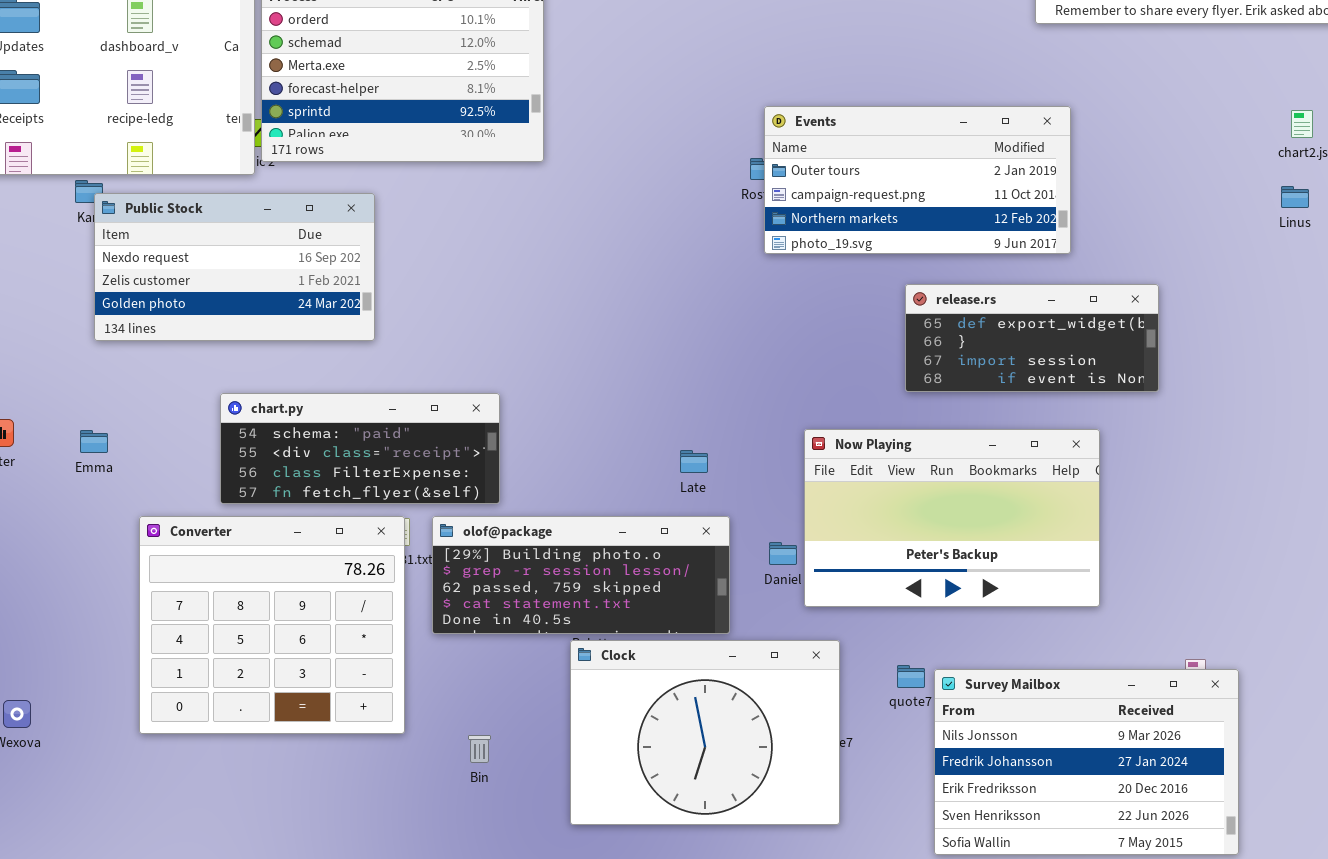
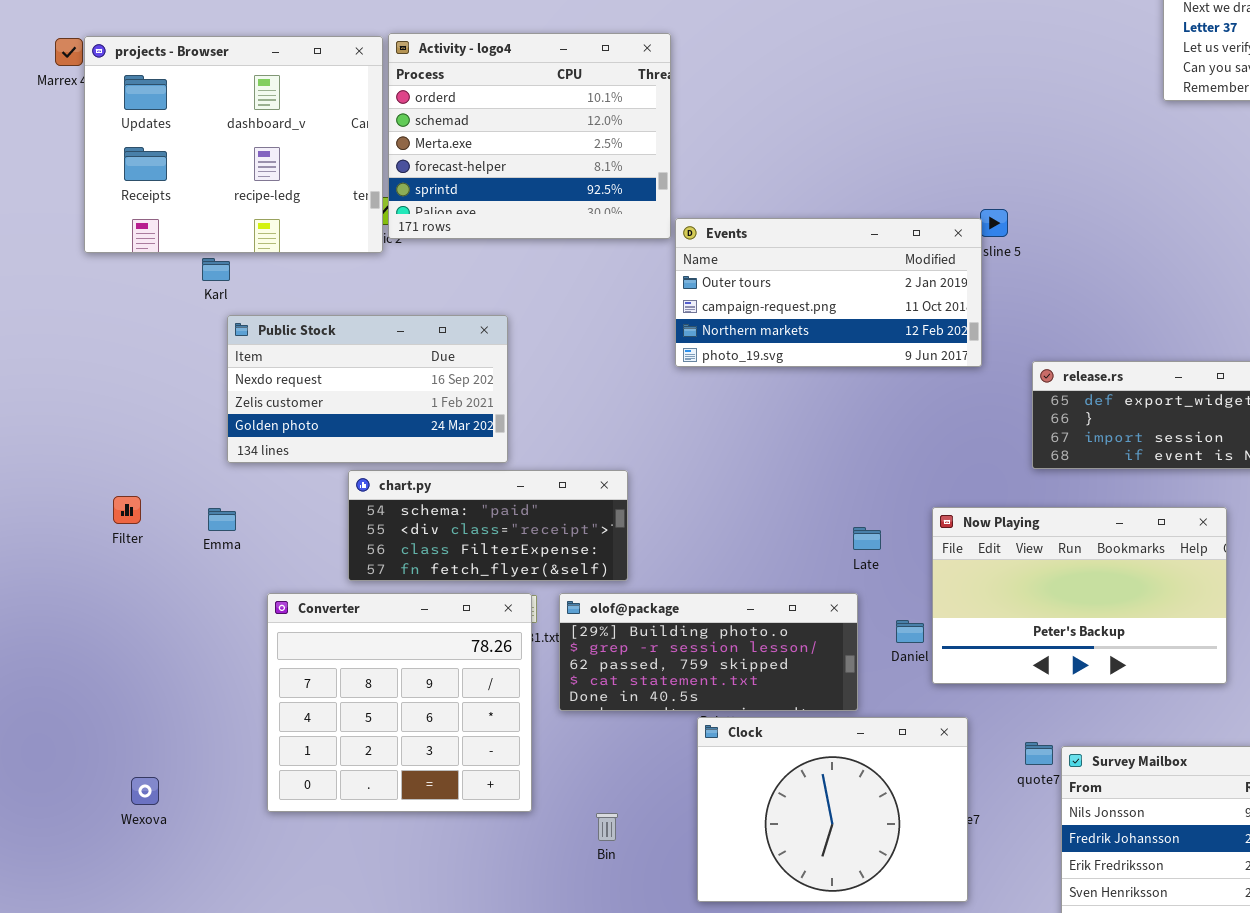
Events: [764,106,1071,254] -> [675,218,982,367], moved
Public Stock: [94,193,375,341] -> [227,315,508,463], moved
Late: [680,450,708,473] -> [853,527,881,550], moved

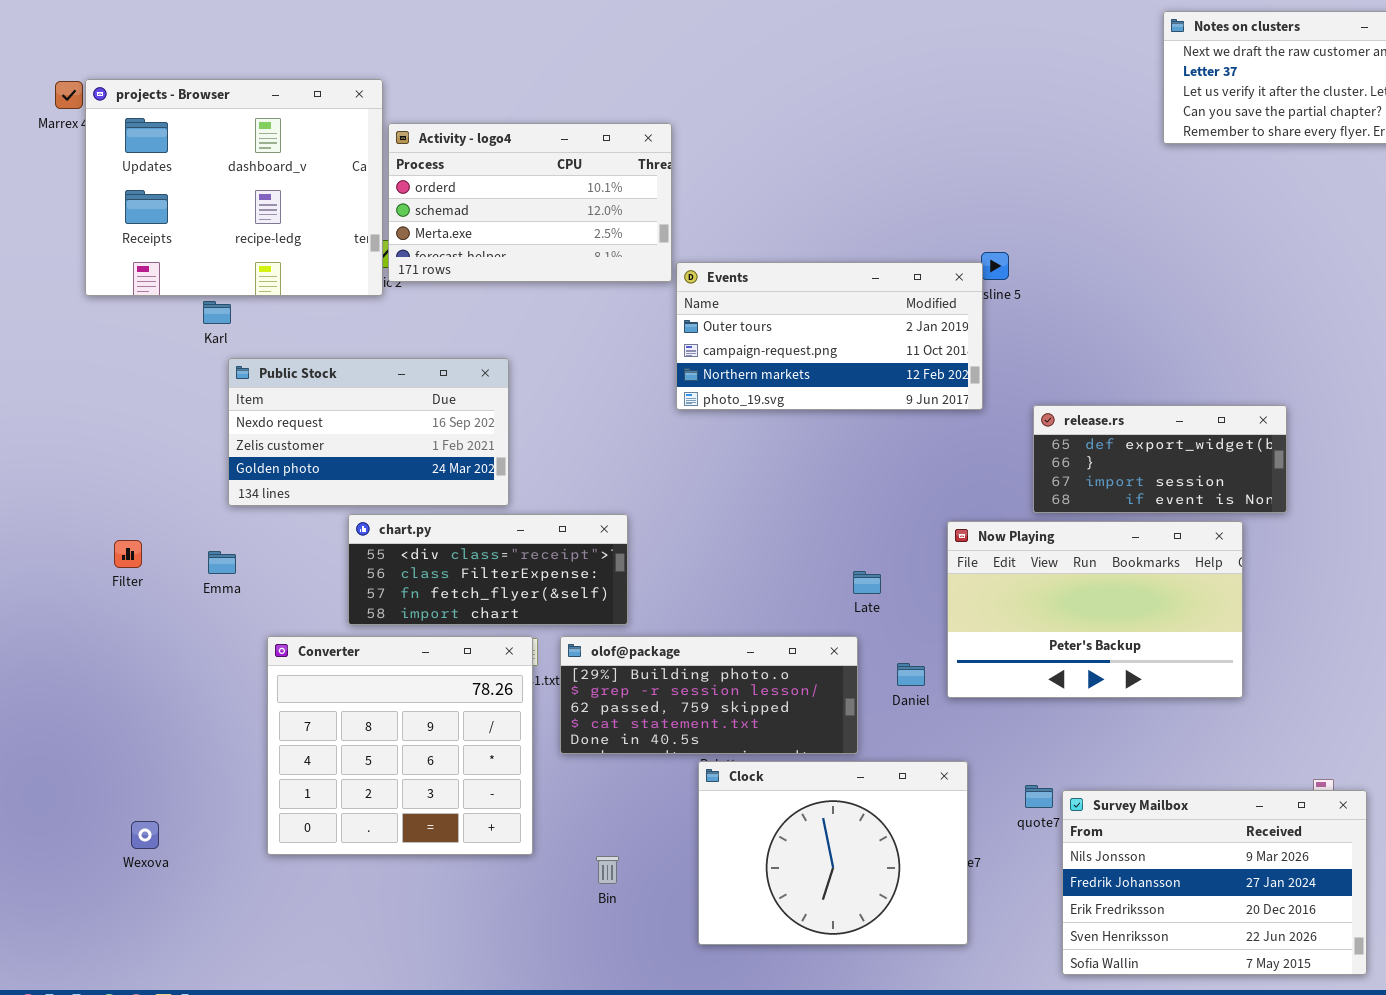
Activity - logo4: [388,33,671,239] -> [388,123,672,282], resized
chart.py: [348,470,628,581] -> [348,514,628,625], scrolled down 1 row
Now Playing: [932,507,1227,684] -> [947,521,1243,698], moved

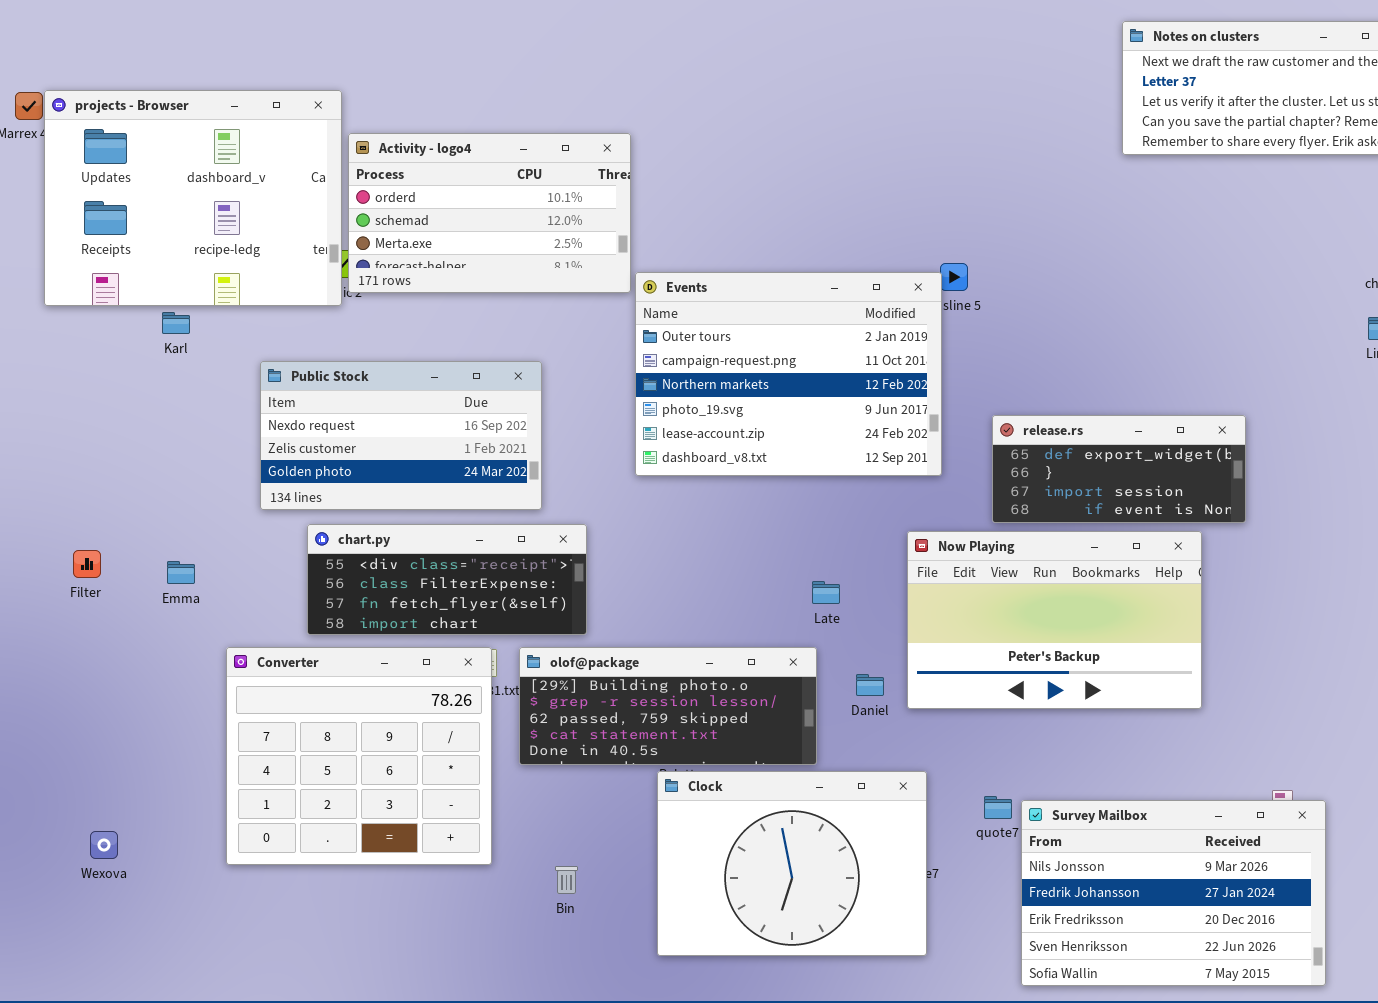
Events: [676,262,983,410] -> [635,272,942,476], resized
Public Stock: [228,358,509,506] -> [260,361,542,510], moved

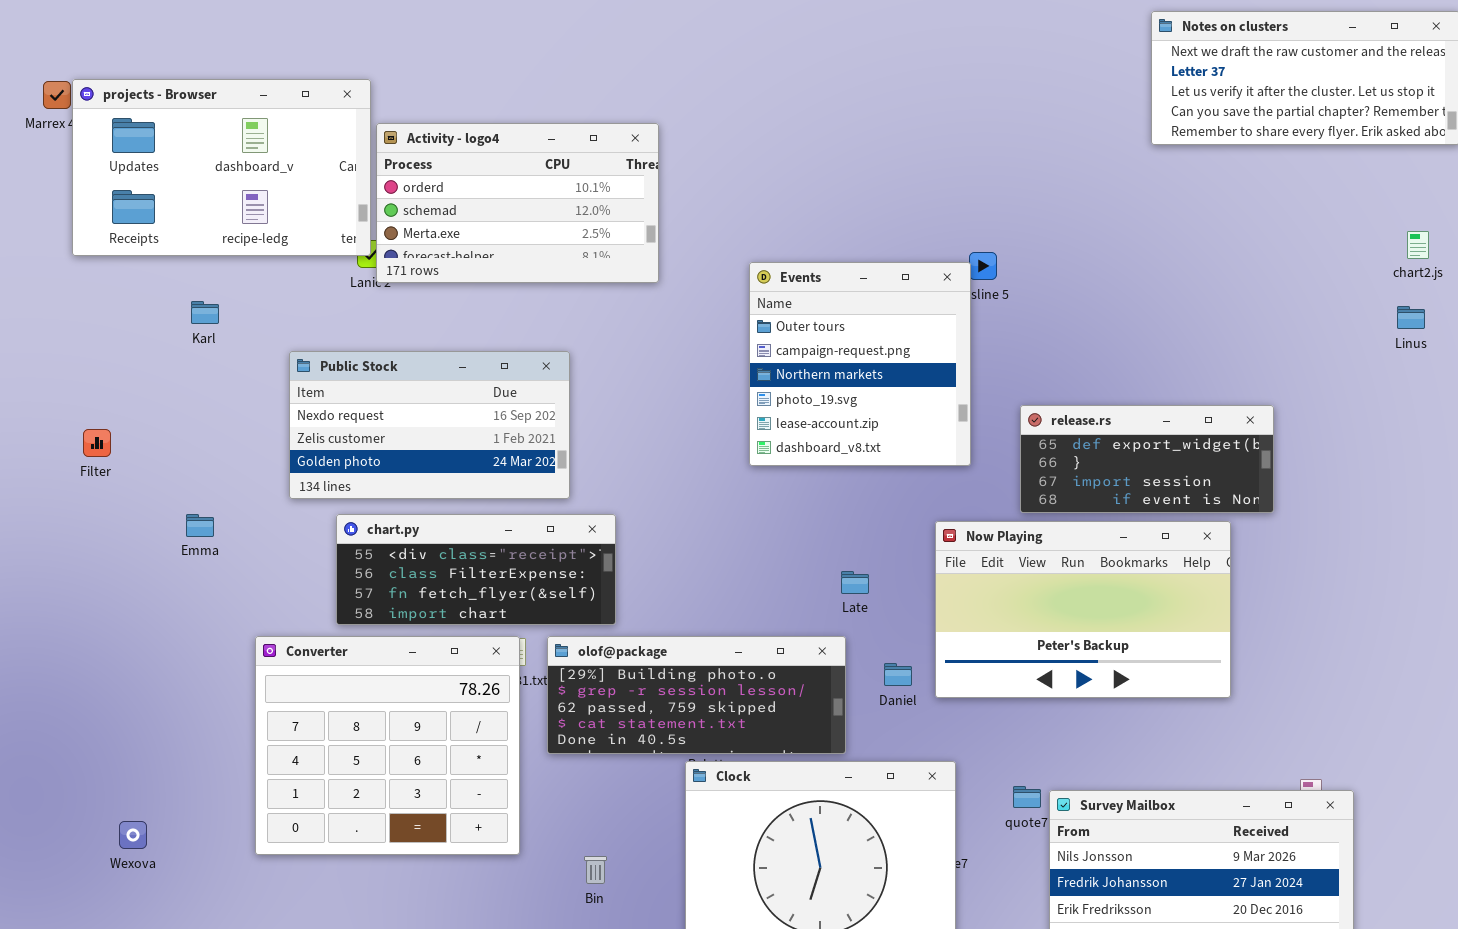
projects - Browser: [44,90,342,306] -> [72,79,371,256], resized
Events: [635,272,942,476] -> [749,262,971,466], resized
Filter: [73,550,101,578] -> [83,429,111,457], moved
Emma: [167,561,195,584] -> [186,514,214,537], moved

